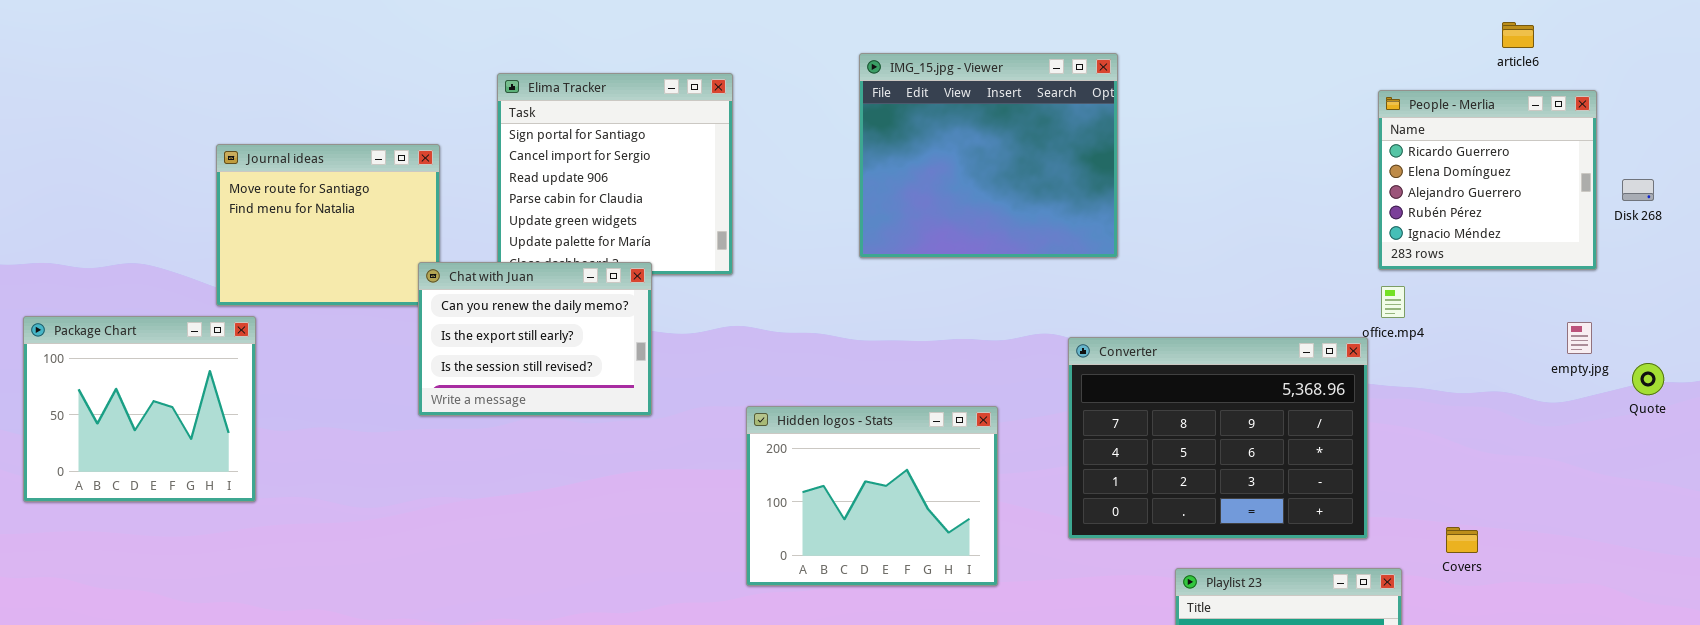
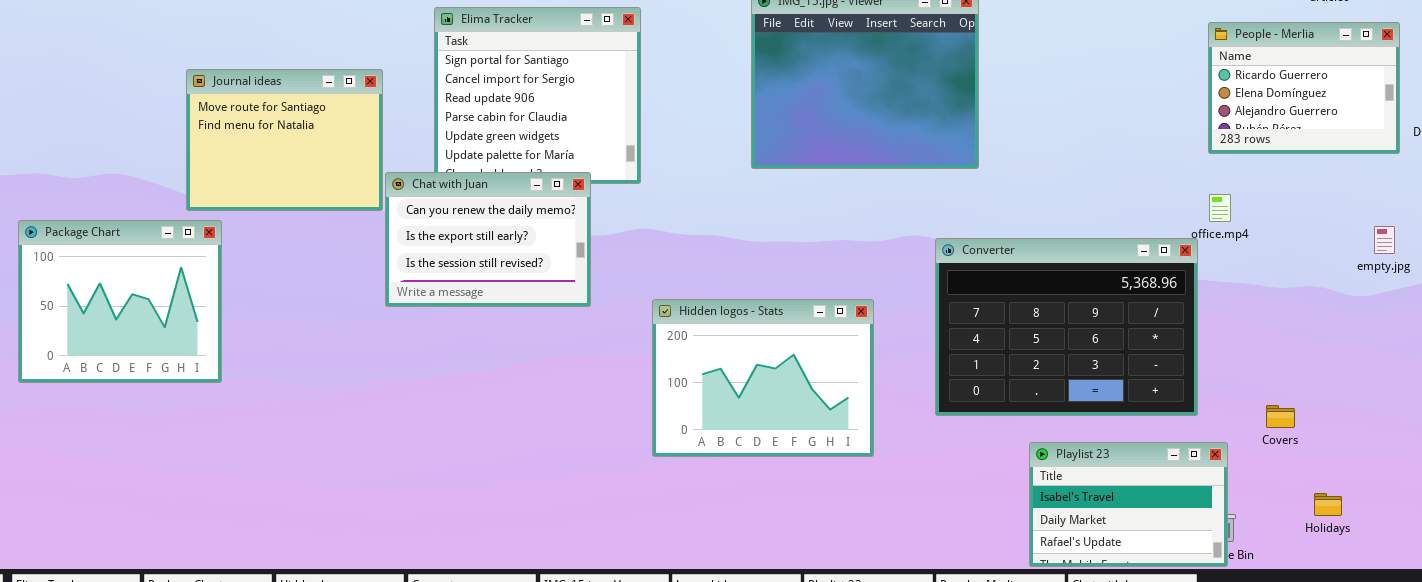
People - Merlia: [1378,90,1597,270] -> [1208,22,1400,154], resized
Chat with Juan: [418,262,652,416] -> [385,172,591,307], moved

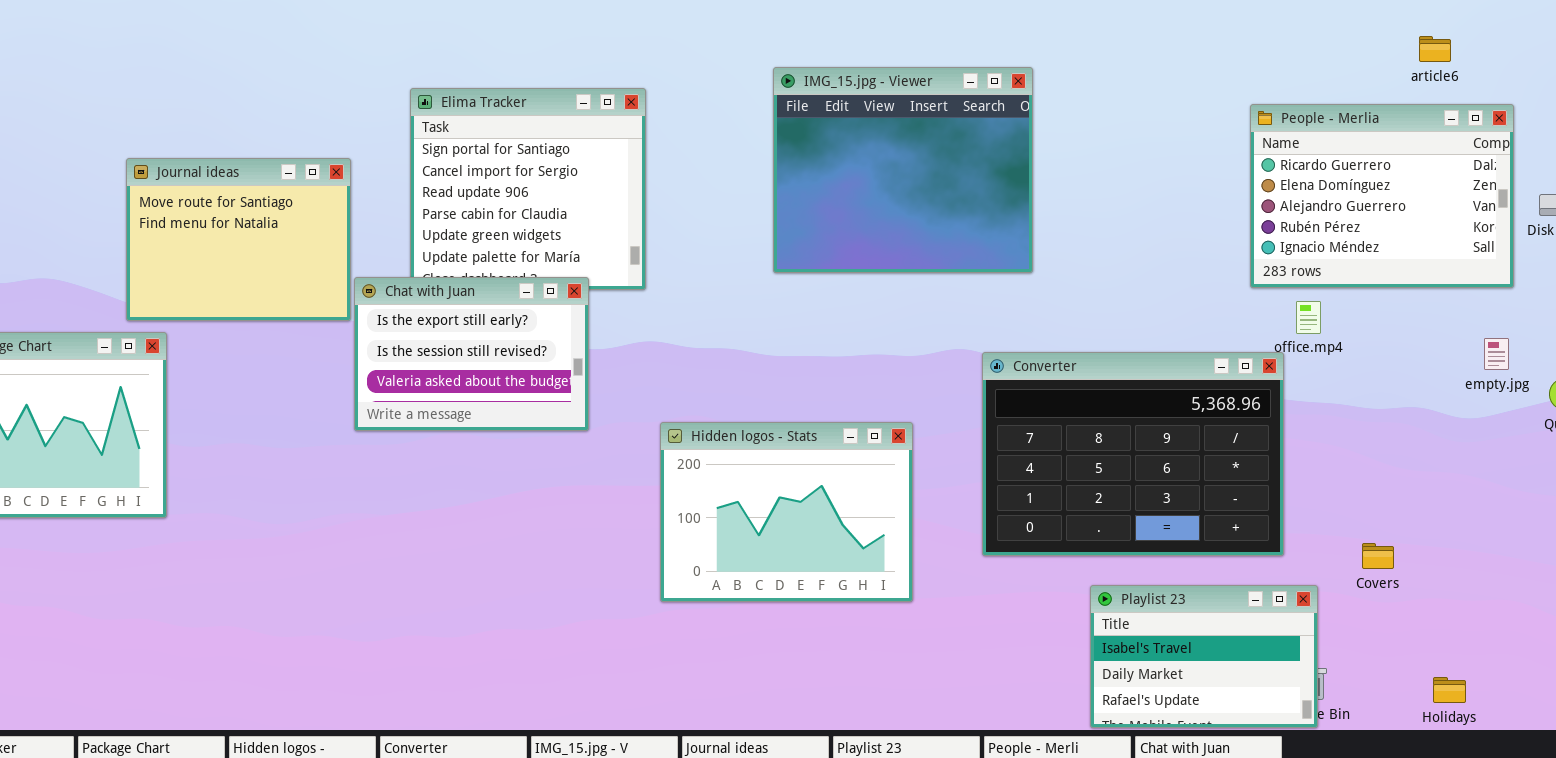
People - Merlia: [1208,22,1400,154] -> [1250,104,1514,288], resized
Chat with Juan: [385,172,591,307] -> [354,277,589,431], scrolled down 1 row
Holidays: [1314,493,1342,516] -> [1433,677,1466,703], moved

